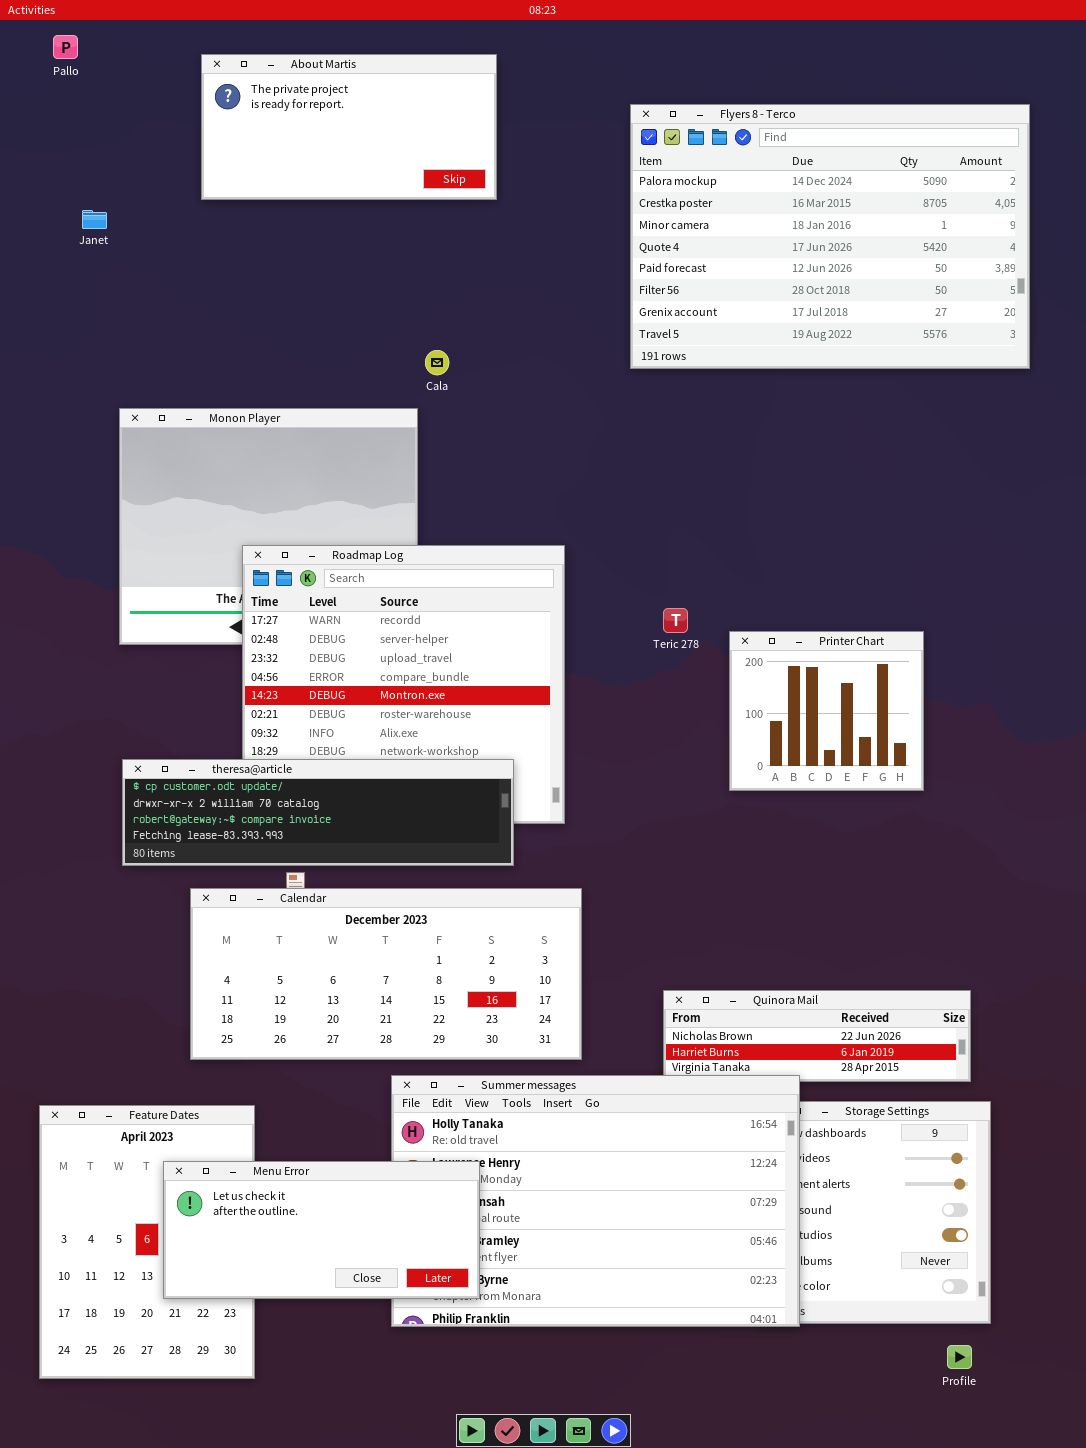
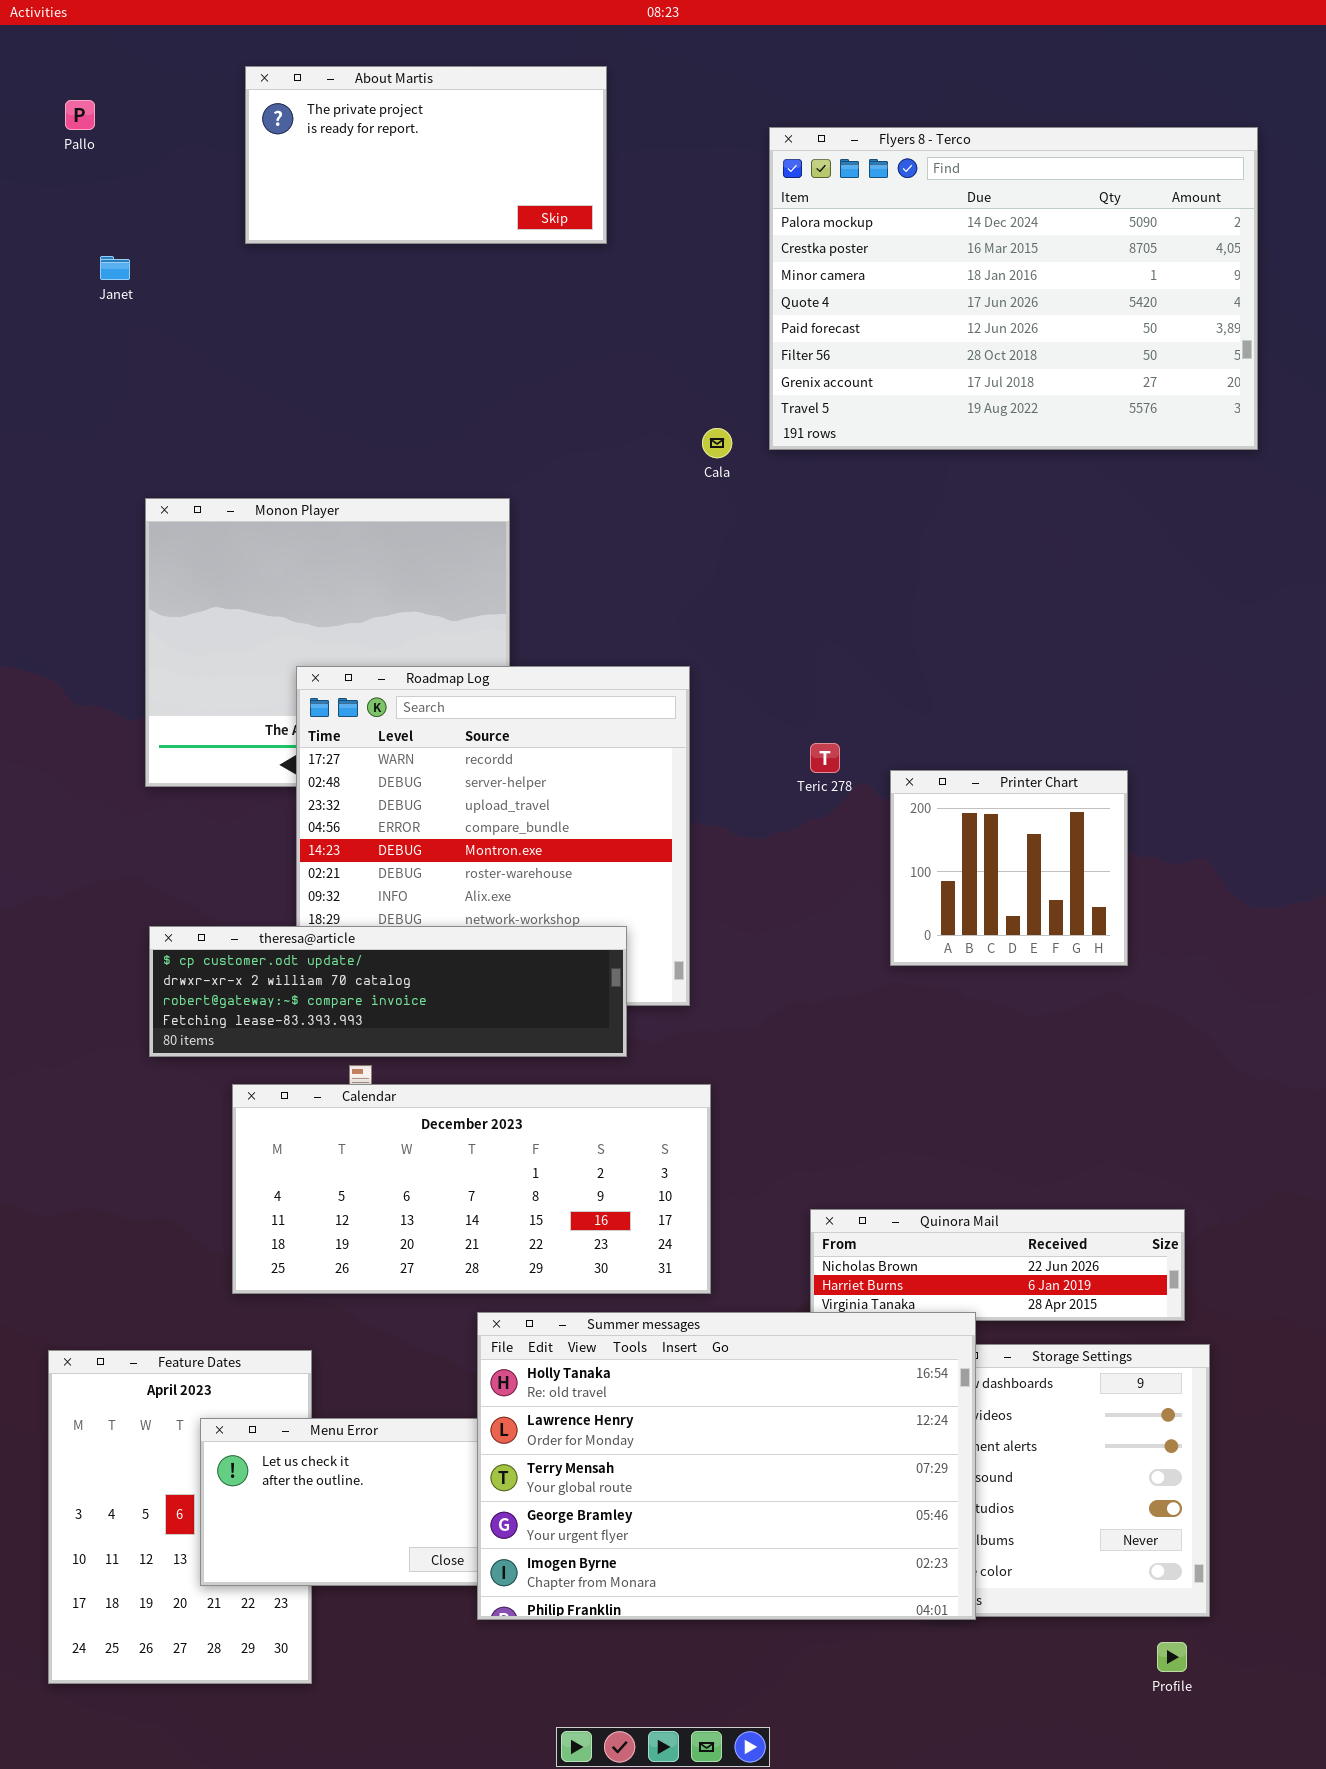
Pallo: [53,35,78,59] -> [65,100,95,130], moved
Cala: [425,350,449,375] -> [702,428,732,458], moved
Summer messages: [391,1075,800,1327] -> [477,1312,976,1620], raised

